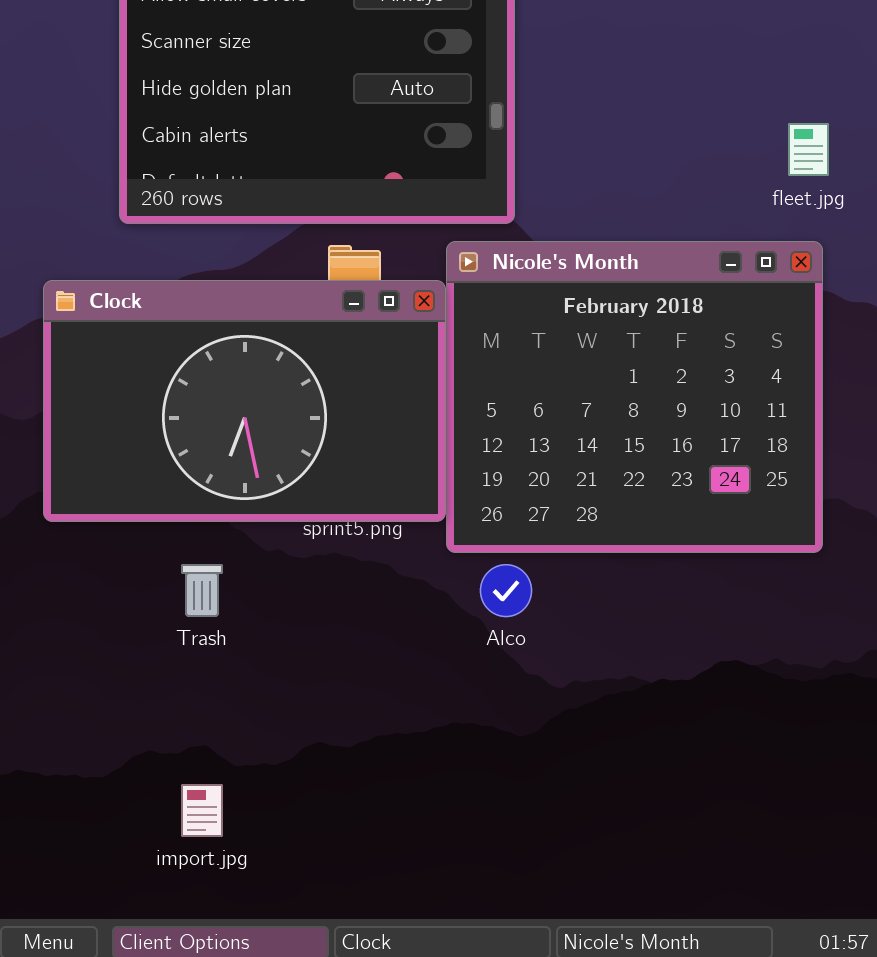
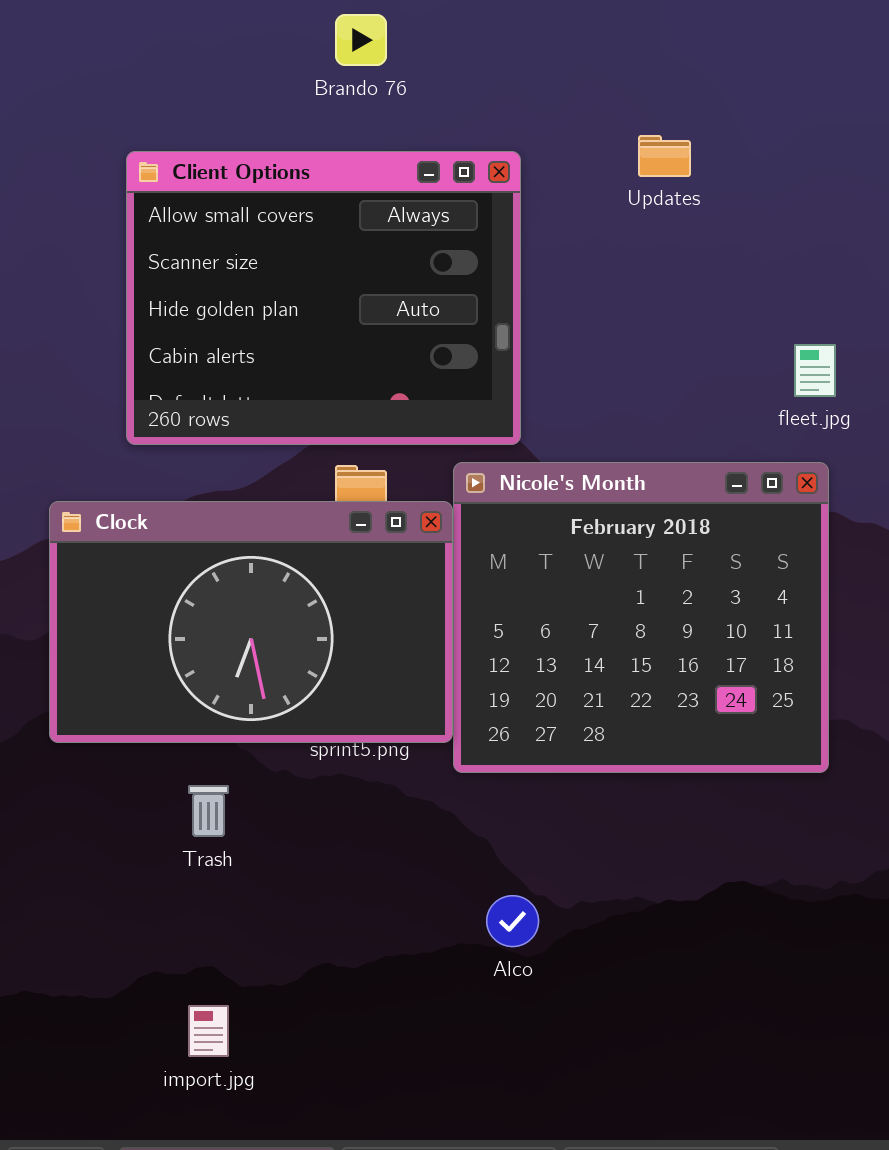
Alco: [480,564,532,617] -> [486,895,539,947], moved

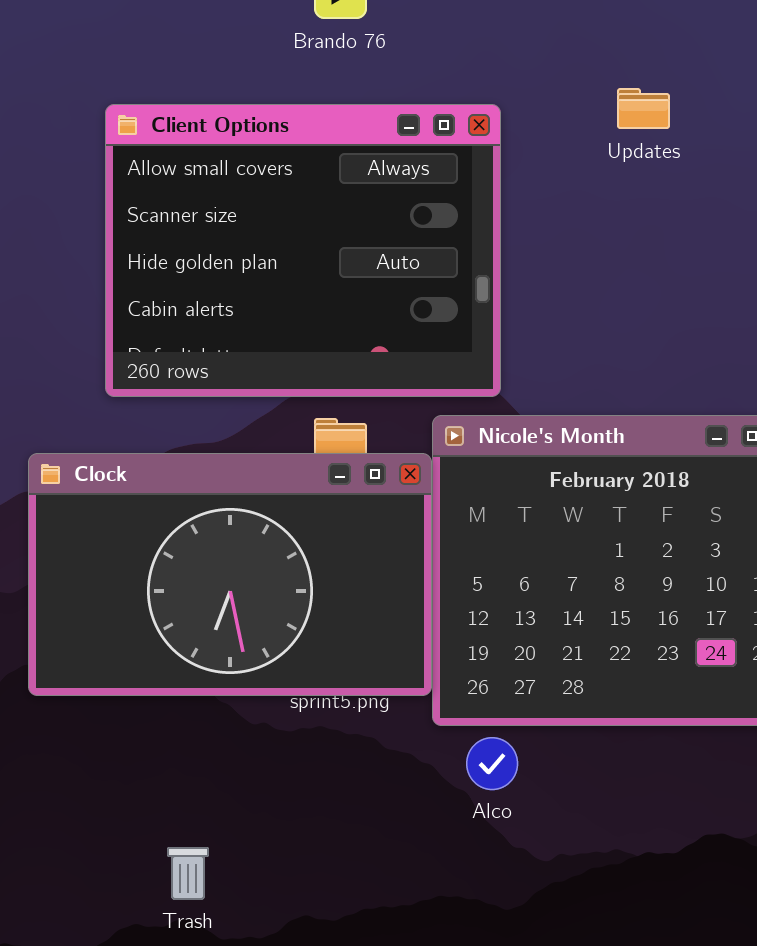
Trash: [188,785,229,837] -> [167,847,209,900], moved
Alco: [486,895,539,947] -> [466,737,518,790], moved

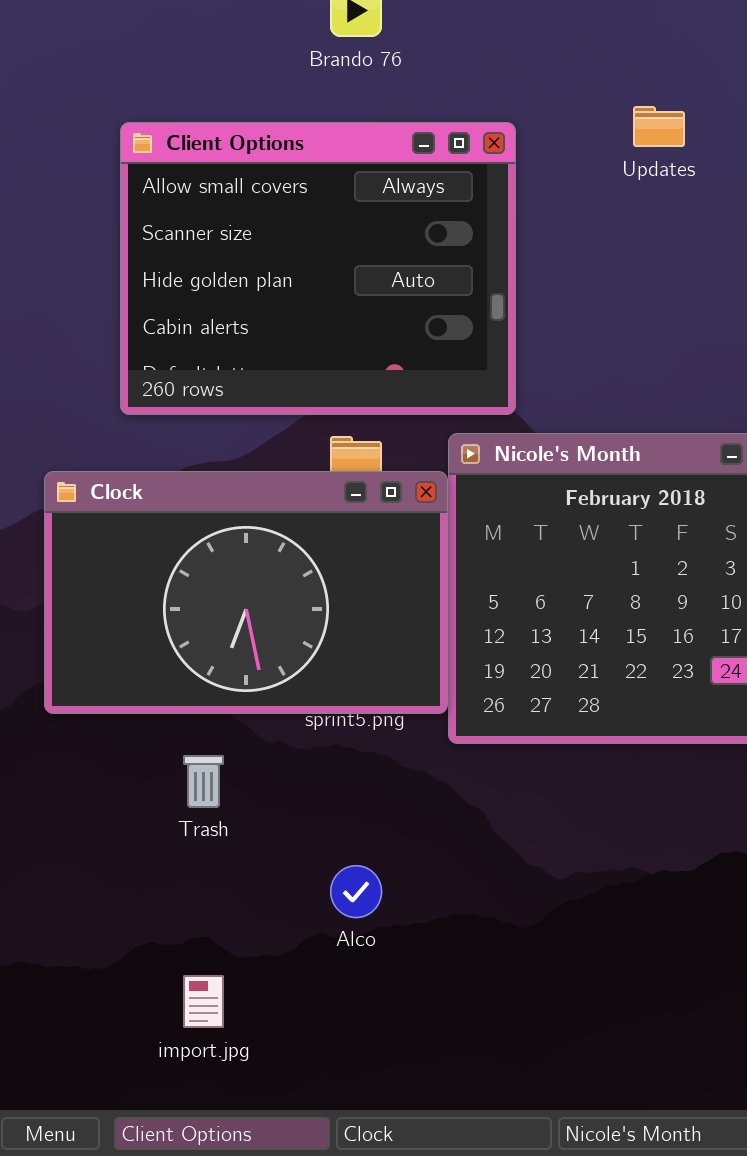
Alco: [466,737,518,790] -> [330,865,382,918], moved
Trash: [167,847,209,900] -> [183,755,224,808], moved

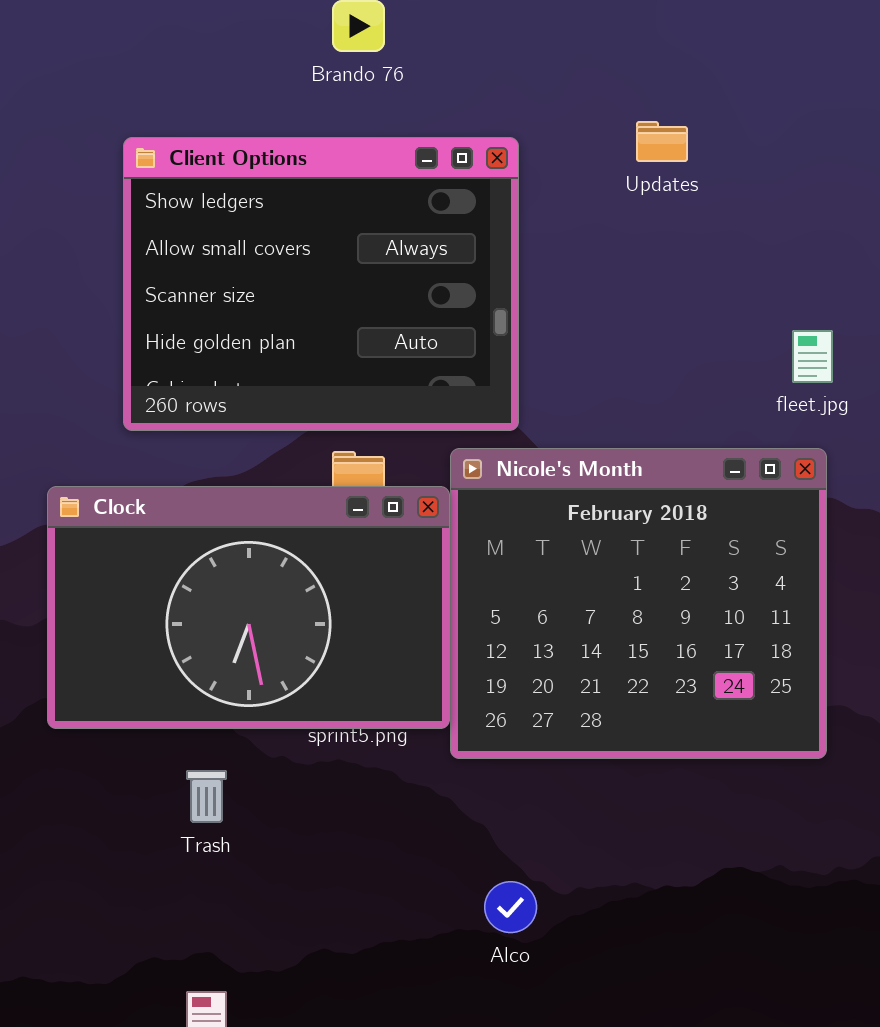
Client Options: [120,122,516,415] -> [123,137,519,431], scrolled up 1 row
Alco: [330,865,382,918] -> [484,881,537,933], moved

